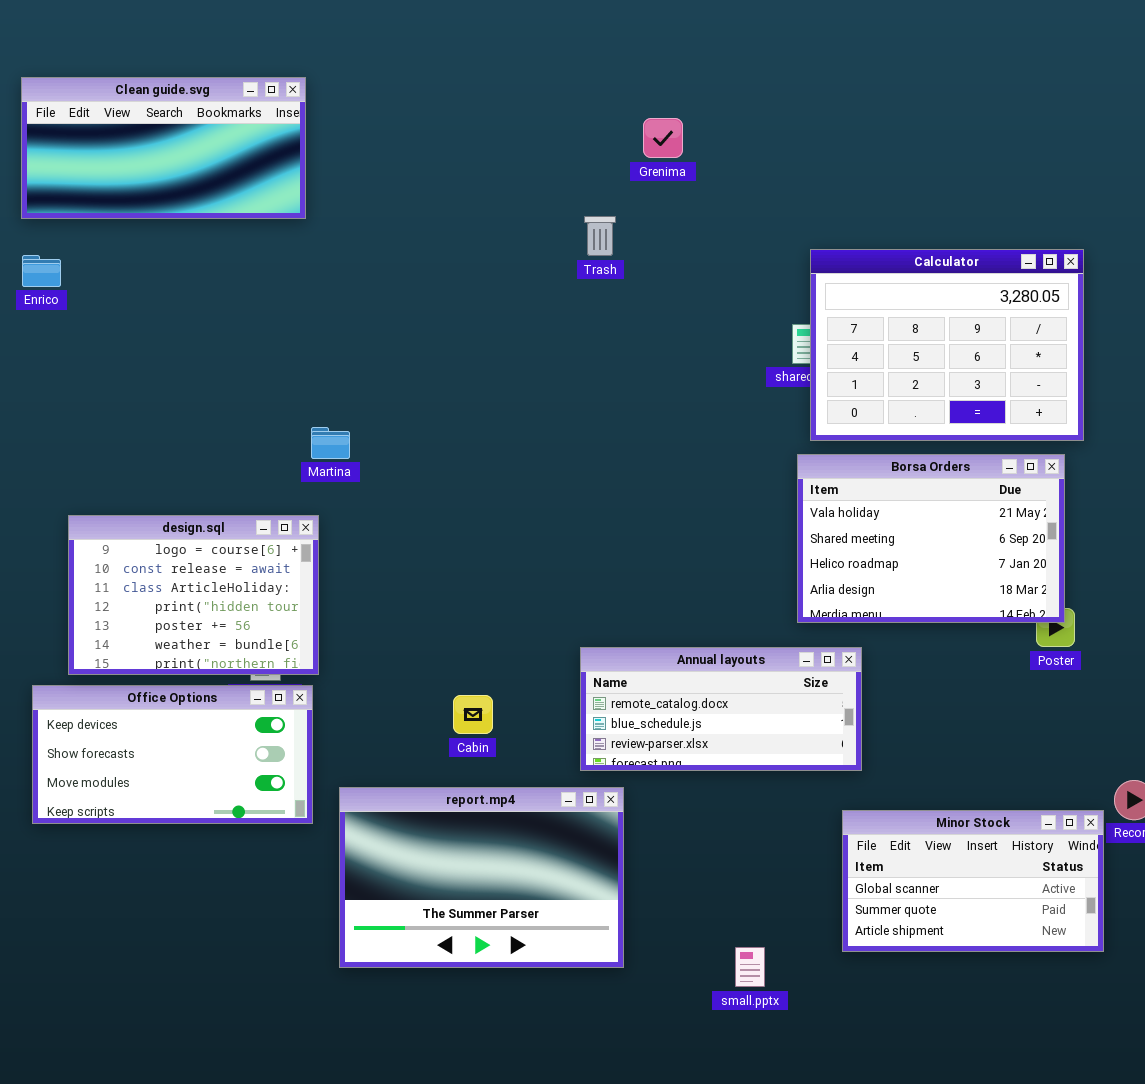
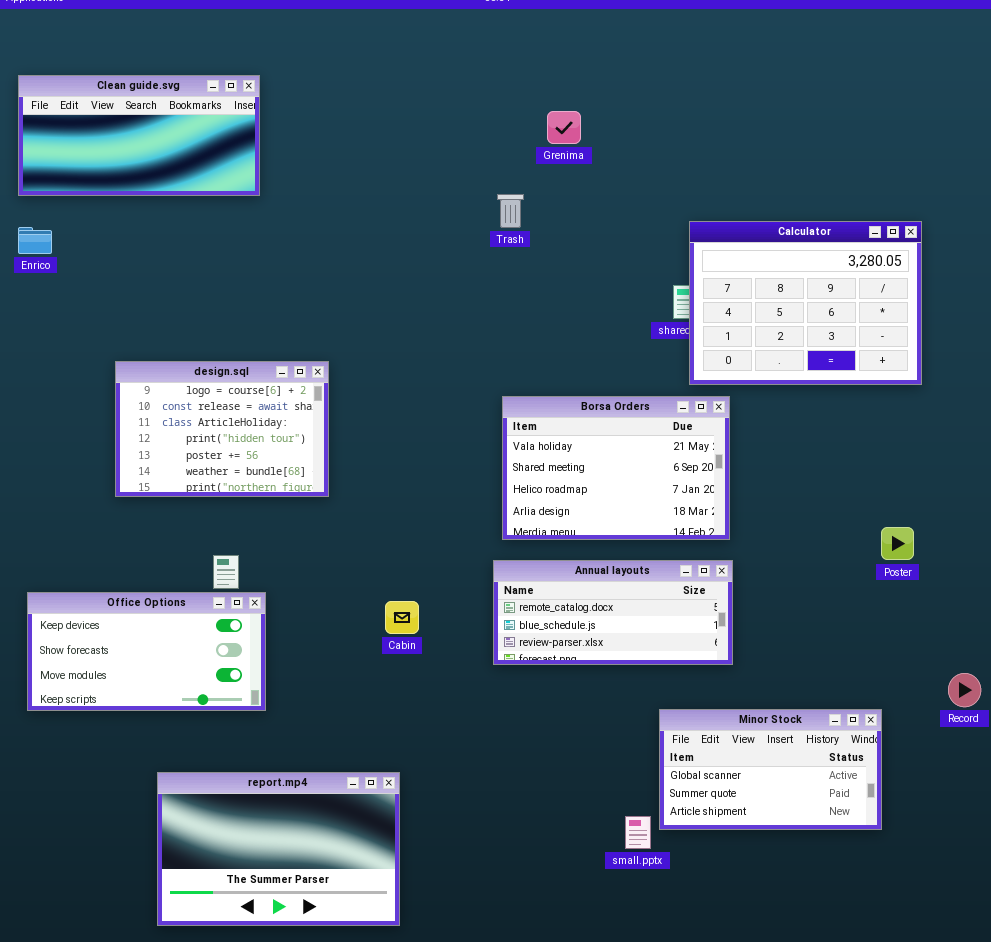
Borsa Orders: [797,454,1065,623] -> [502,396,730,540], moved
design.sql: [68,515,319,675] -> [115,361,329,497], moved
report.mp4: [339,787,624,968] -> [157,772,400,926], moved
Minor Stock: [842,810,1104,952] -> [659,709,882,830], moved

